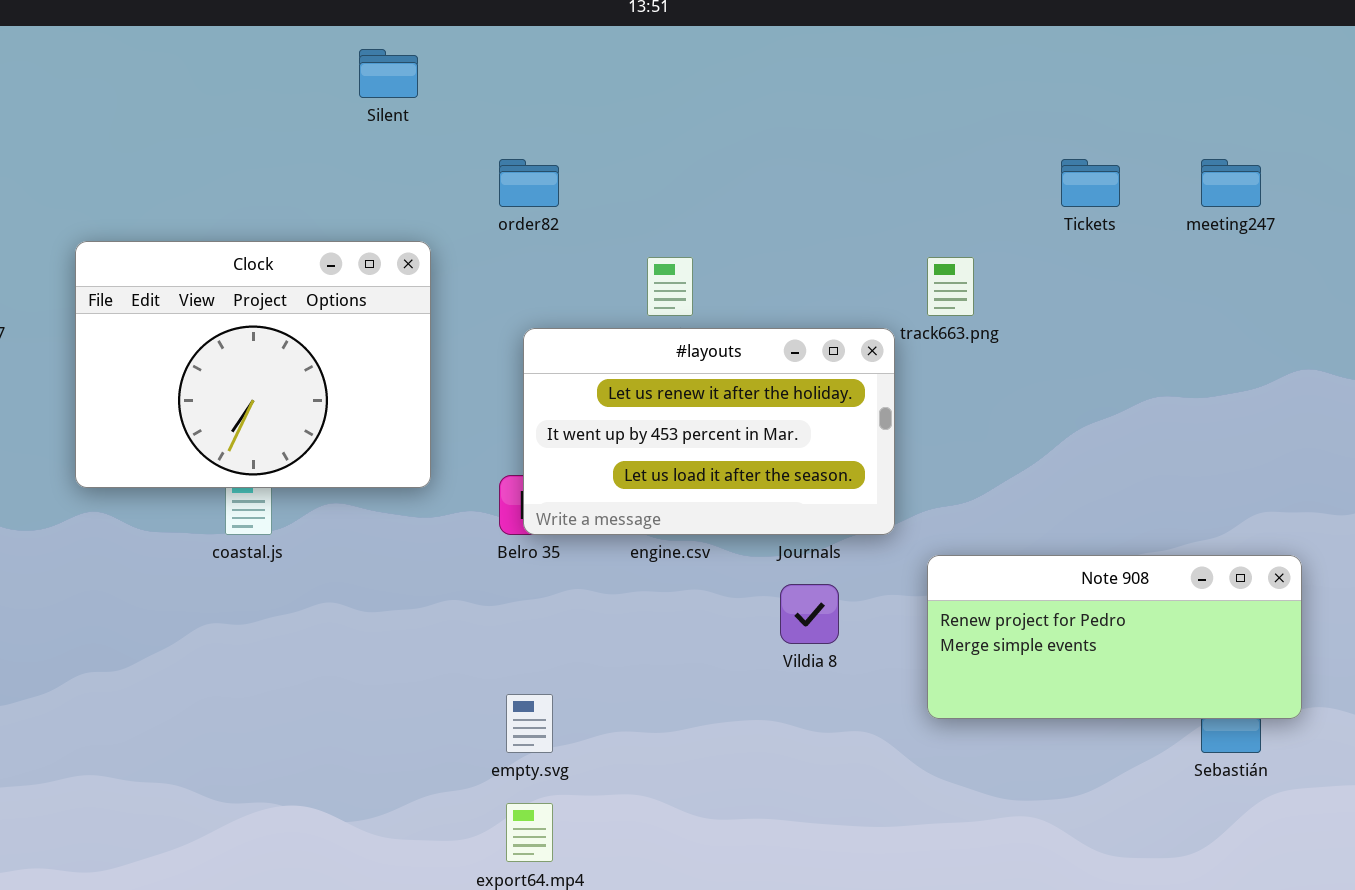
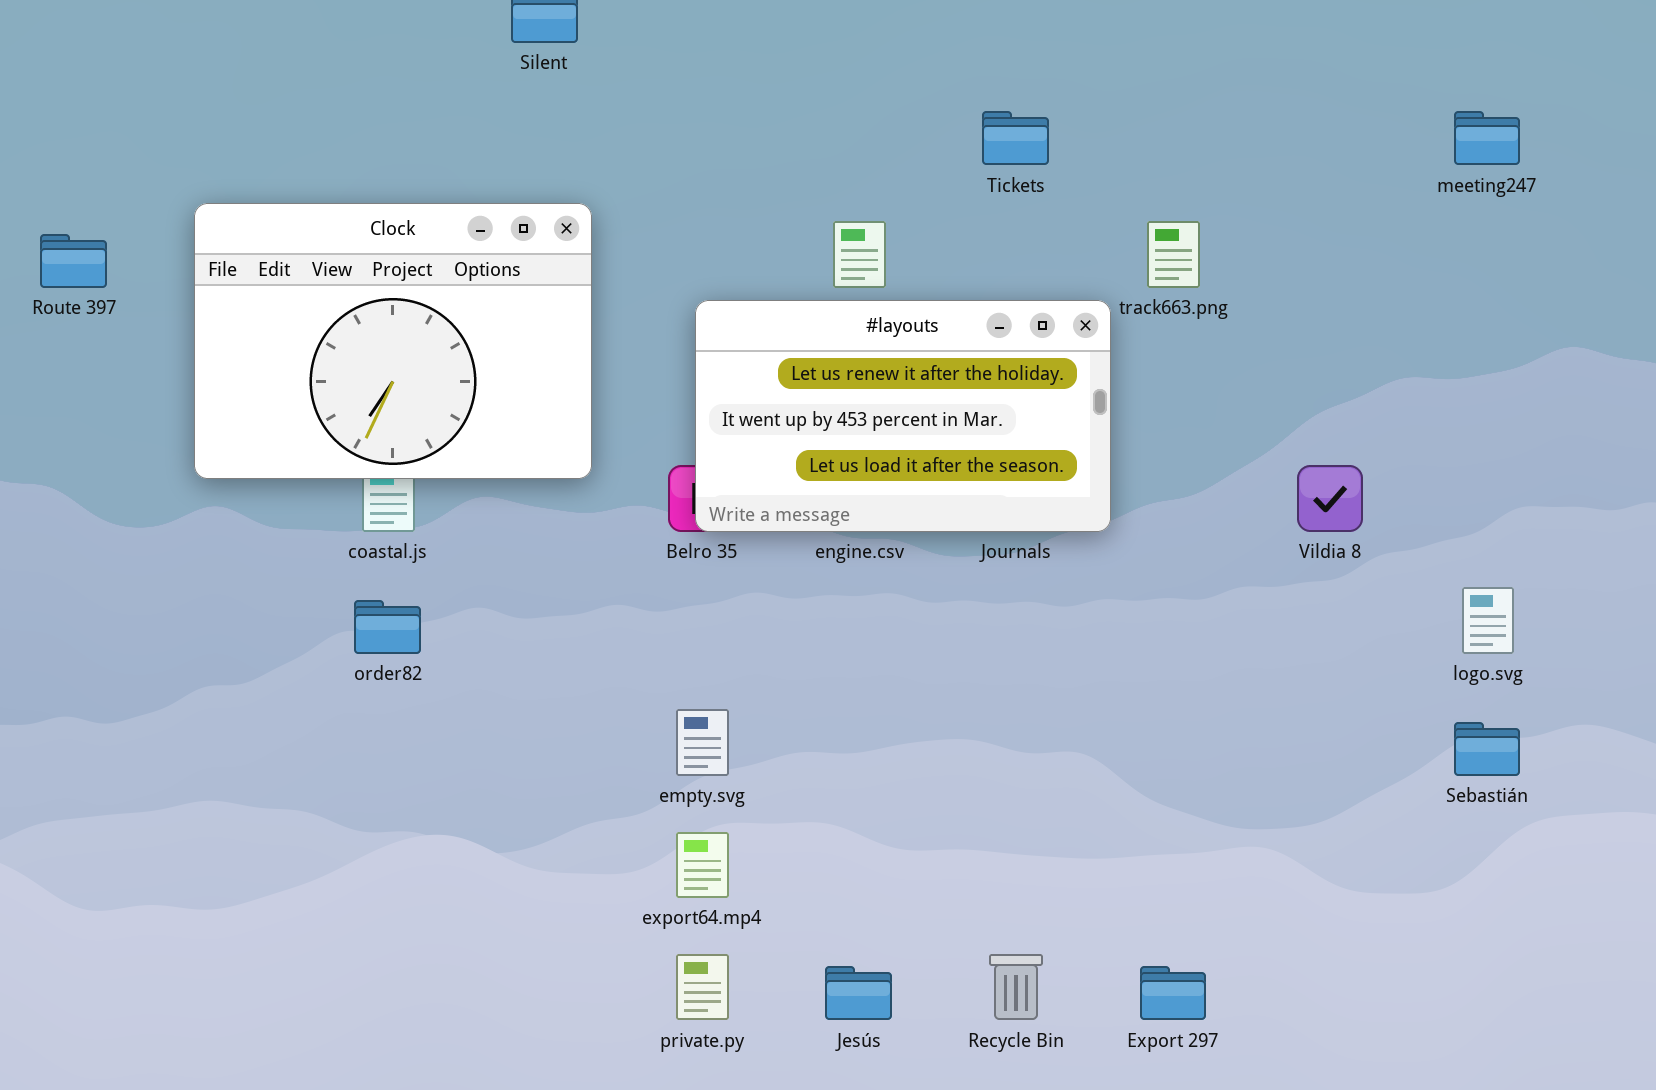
order82: [499,159,559,207] -> [354,600,421,654], moved
Tickets: [1061,159,1120,207] -> [982,111,1049,165], moved
Note 908: [927,555,1302,719] -> none, closed
Vildia 8: [780,584,839,644] -> [1297,465,1363,532], moved

